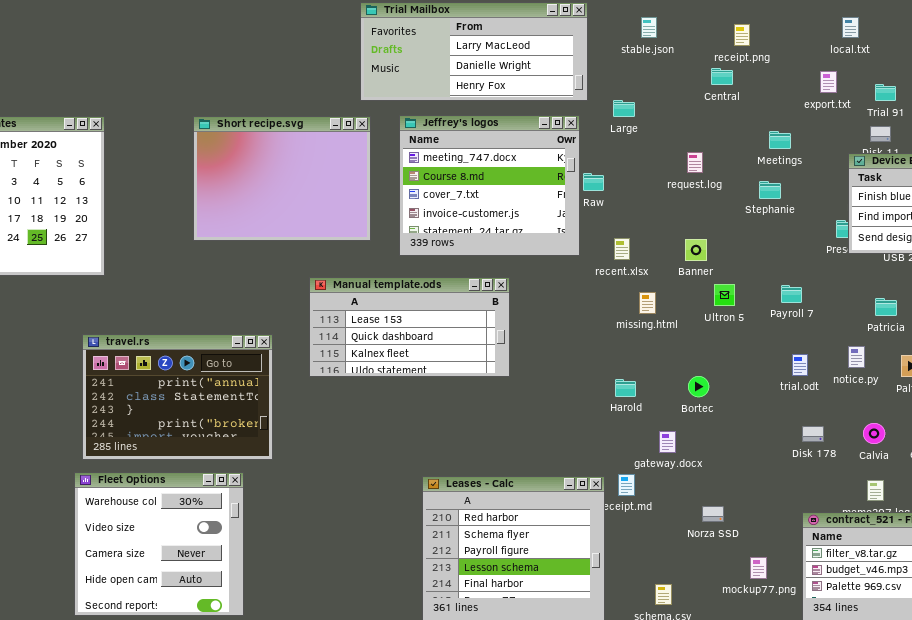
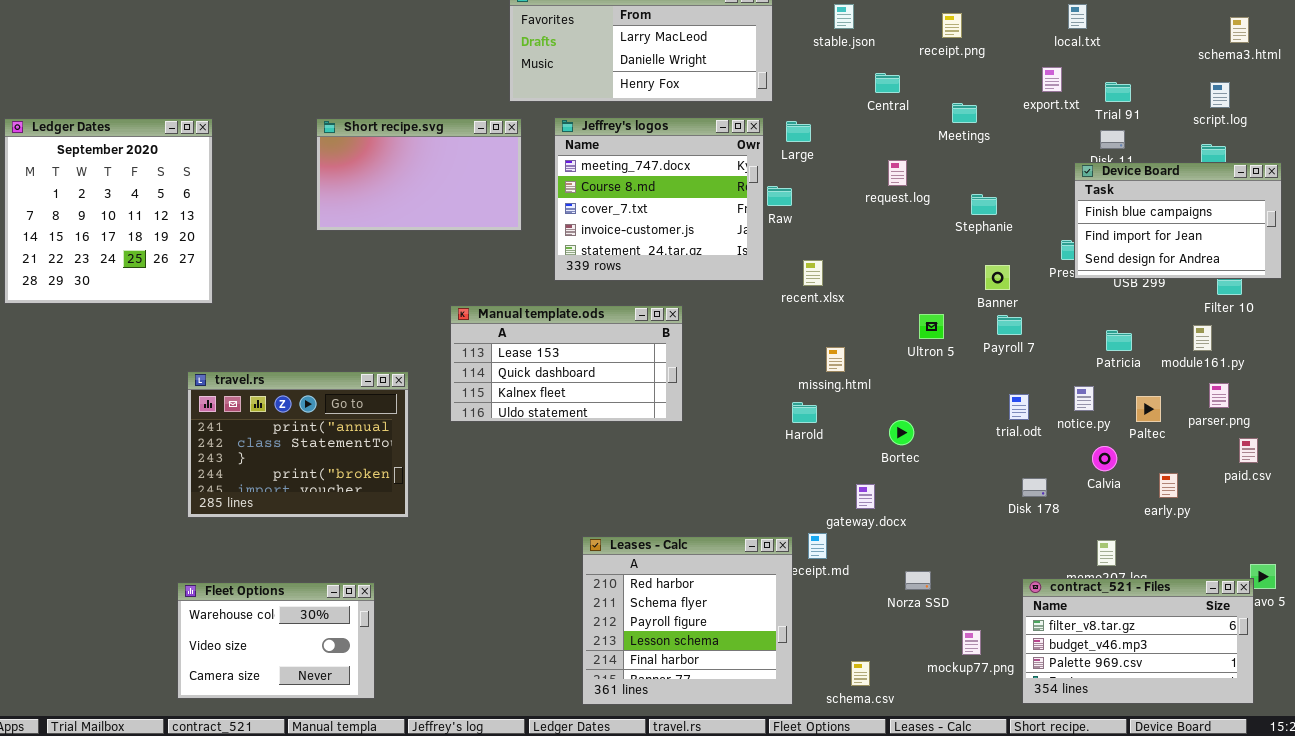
Central: [711,68,733,85] -> [875,73,900,93], moved
Large: [613,100,635,117] -> [786,121,811,142], moved
Short recipe.svg: [193,116,371,241] -> [316,118,522,231], resized
Meetings: [769,131,791,149] -> [952,103,977,123], moved
Banner: [685,239,707,261] -> [985,265,1010,290], moved
missing.html: [639,292,656,314] -> [826,347,845,372], moved
Harold: [615,379,636,397] -> [792,402,817,423], moved
Calvia: [863,423,885,444] -> [1092,446,1117,471], moved
Fleet Options: [74,472,244,616] -> [177,582,375,699], resized

